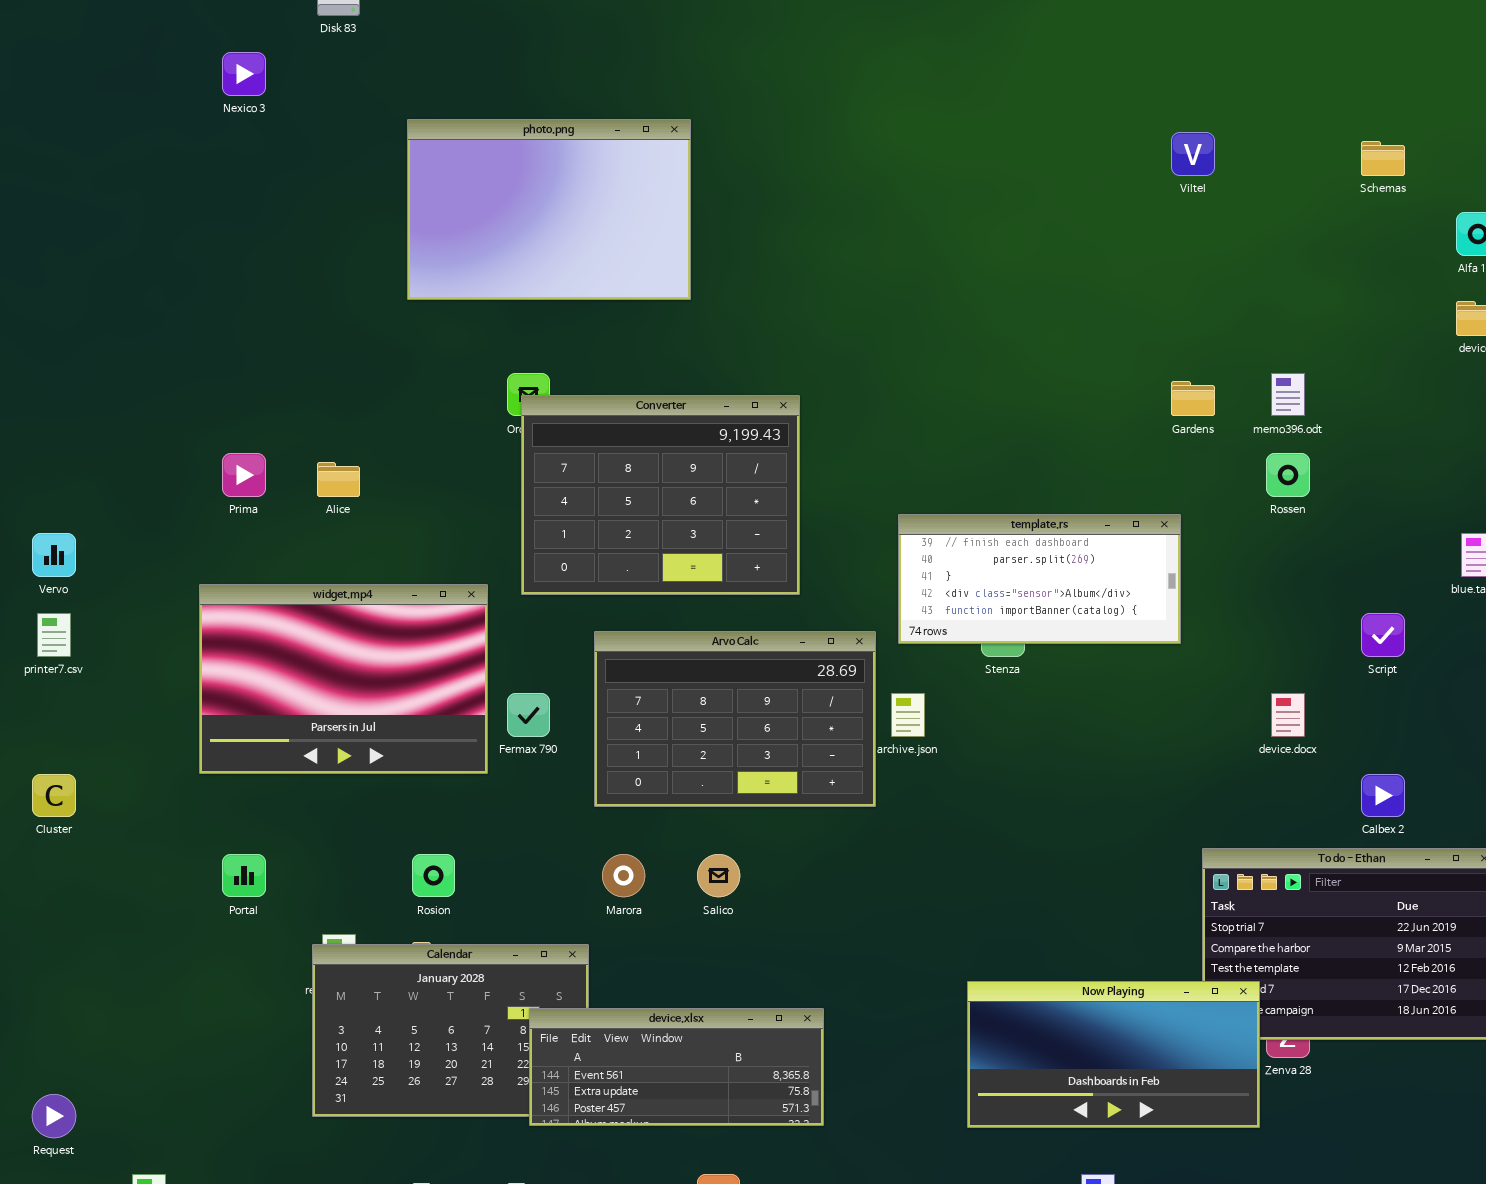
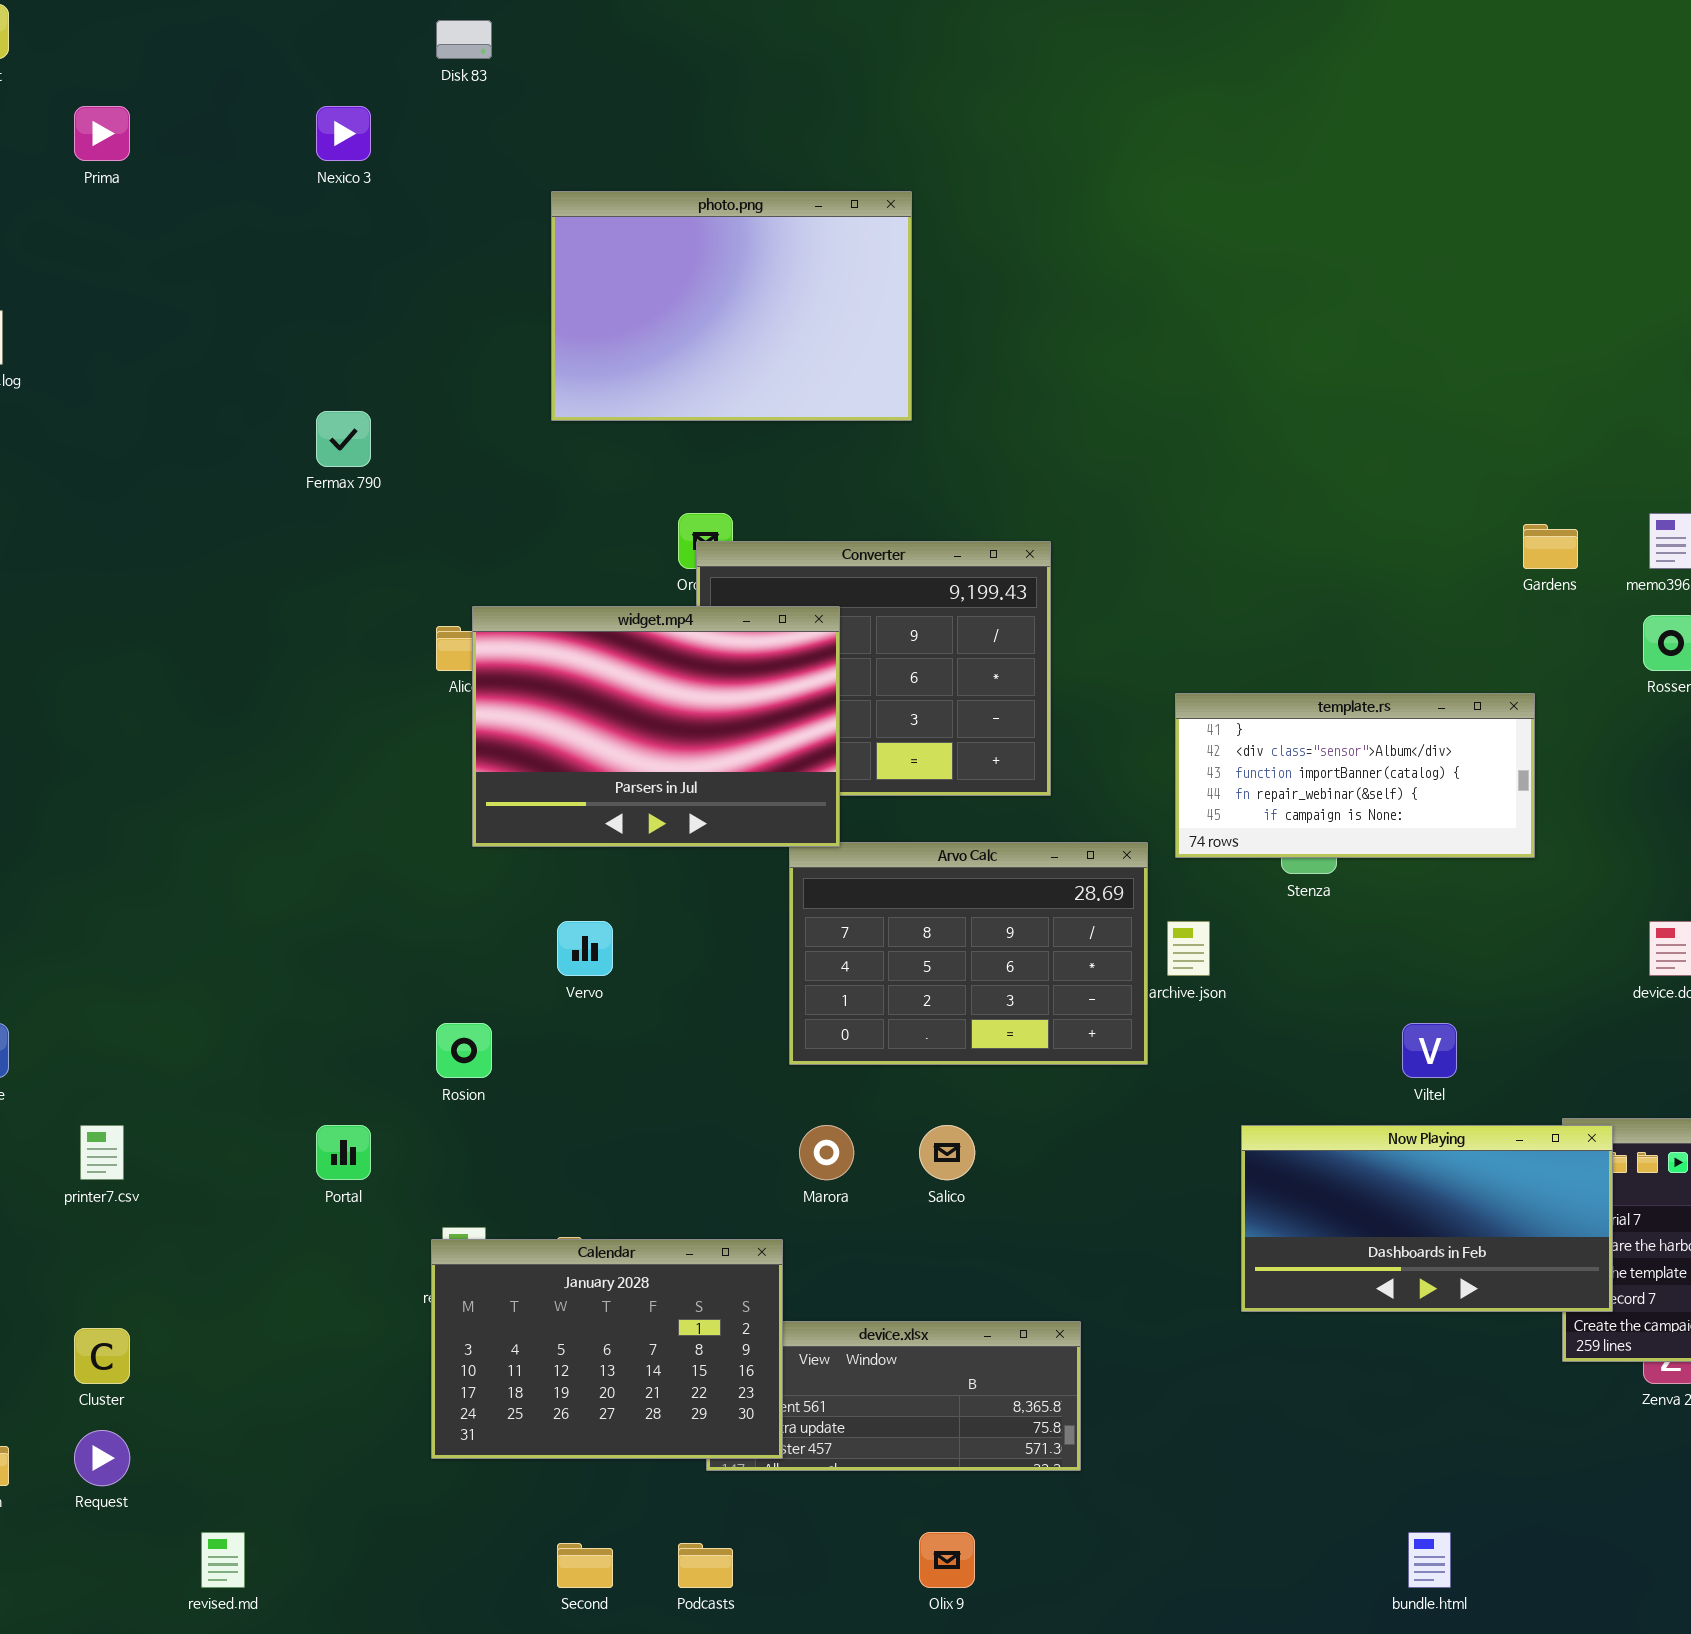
Viltel: [1171,132,1215,176] -> [1402,1023,1457,1078], moved
Prima: [222,453,266,497] -> [74,106,130,161], moved
template.rs: [898,514,1181,644] -> [1175,693,1535,858], scrolled down 2 rows
Vervo: [32,533,76,577] -> [557,921,613,976], moved
widget.mp4: [199,584,488,774] -> [472,606,840,847], moved
printer7.csv: [37,613,71,657] -> [80,1125,124,1180], moved
Fermax 790: [507,693,550,737] -> [316,411,371,467], moved
Cluster: [32,774,76,817] -> [74,1328,130,1384], moved
Rosion: [412,854,455,897] -> [436,1023,492,1078], moved
Calendar: [312,944,589,1117] -> [431,1239,783,1459], raised
Now Playing: [967,981,1260,1128] -> [1241,1125,1613,1312], moved

